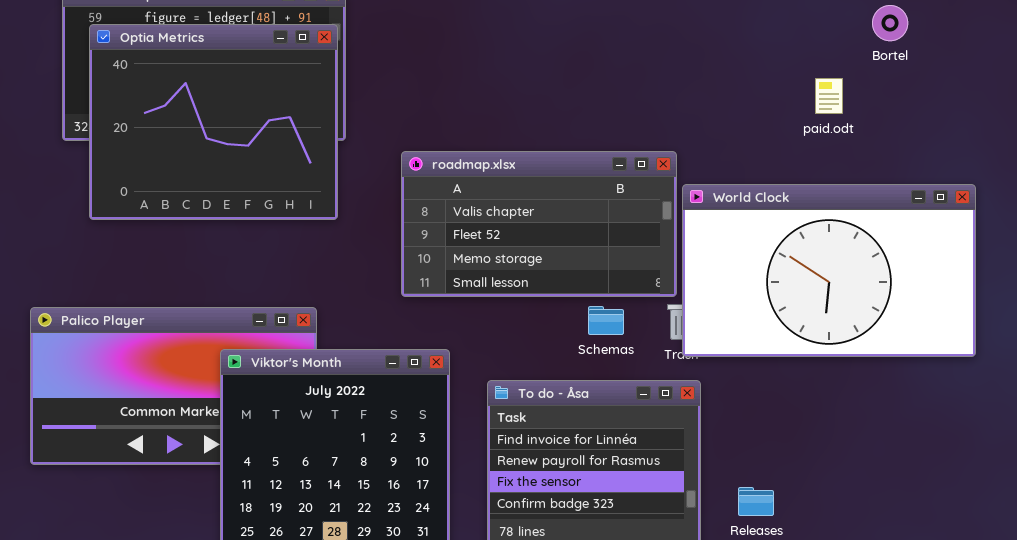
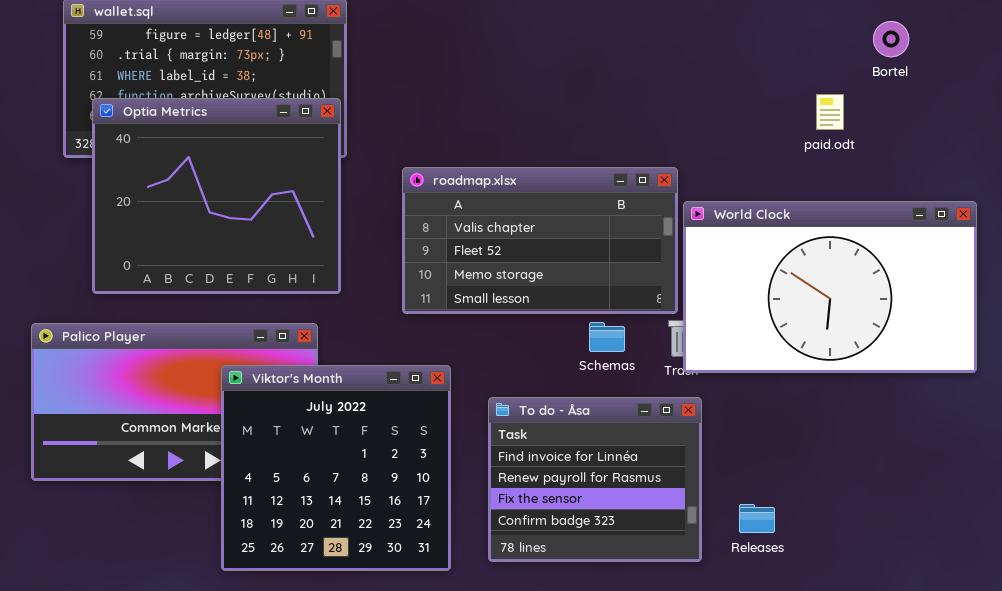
Optia Metrics: [89,24,338,220] -> [92,98,341,294], moved

